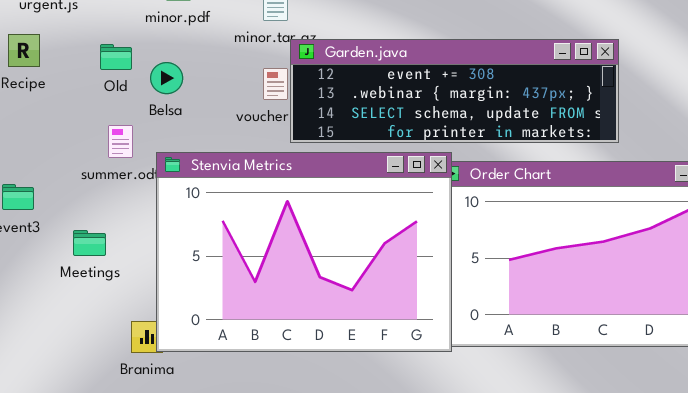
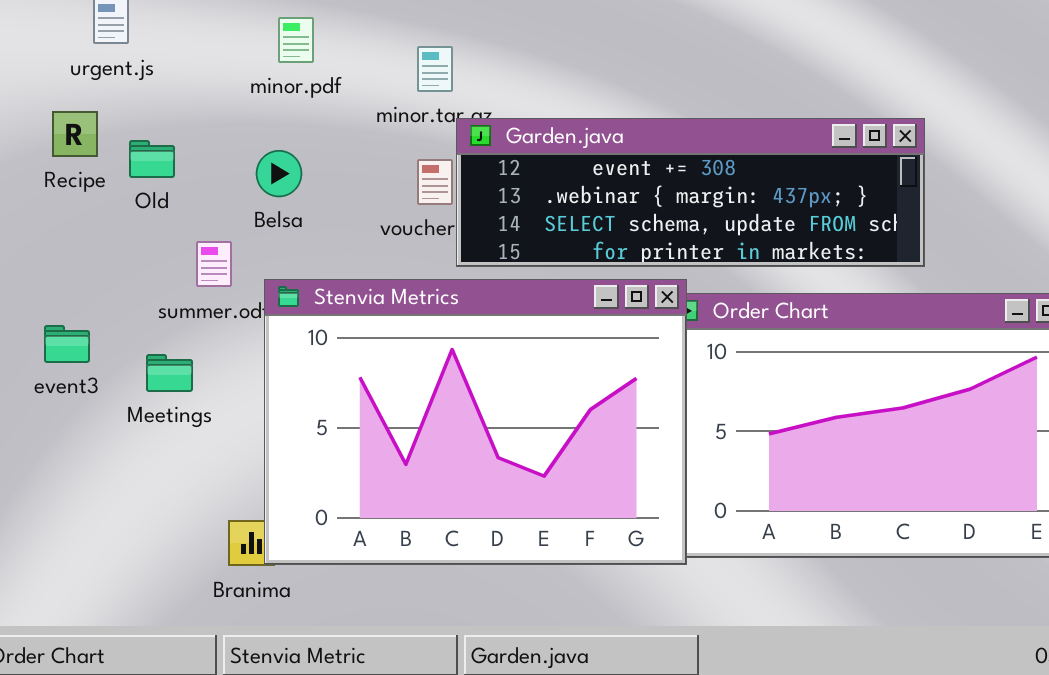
Old: [100,44,132,70] -> [129,140,175,178], moved
Meetings: [73,230,106,256] -> [146,354,193,392], moved

